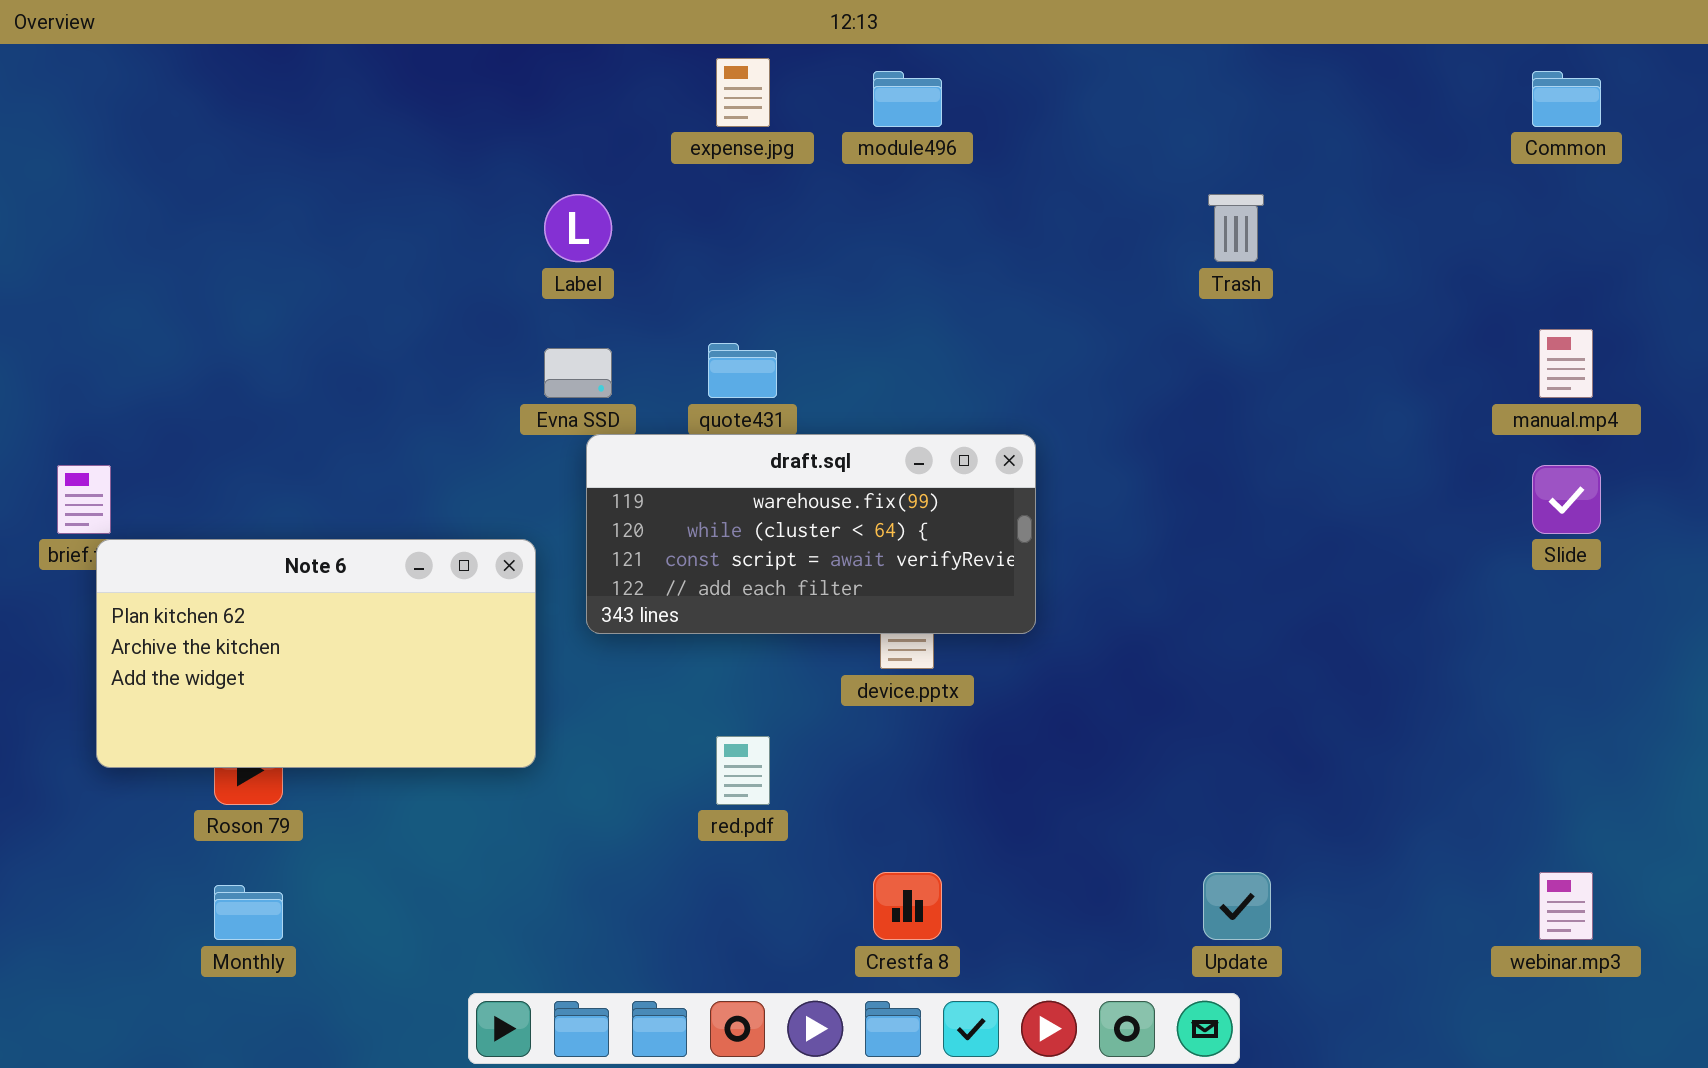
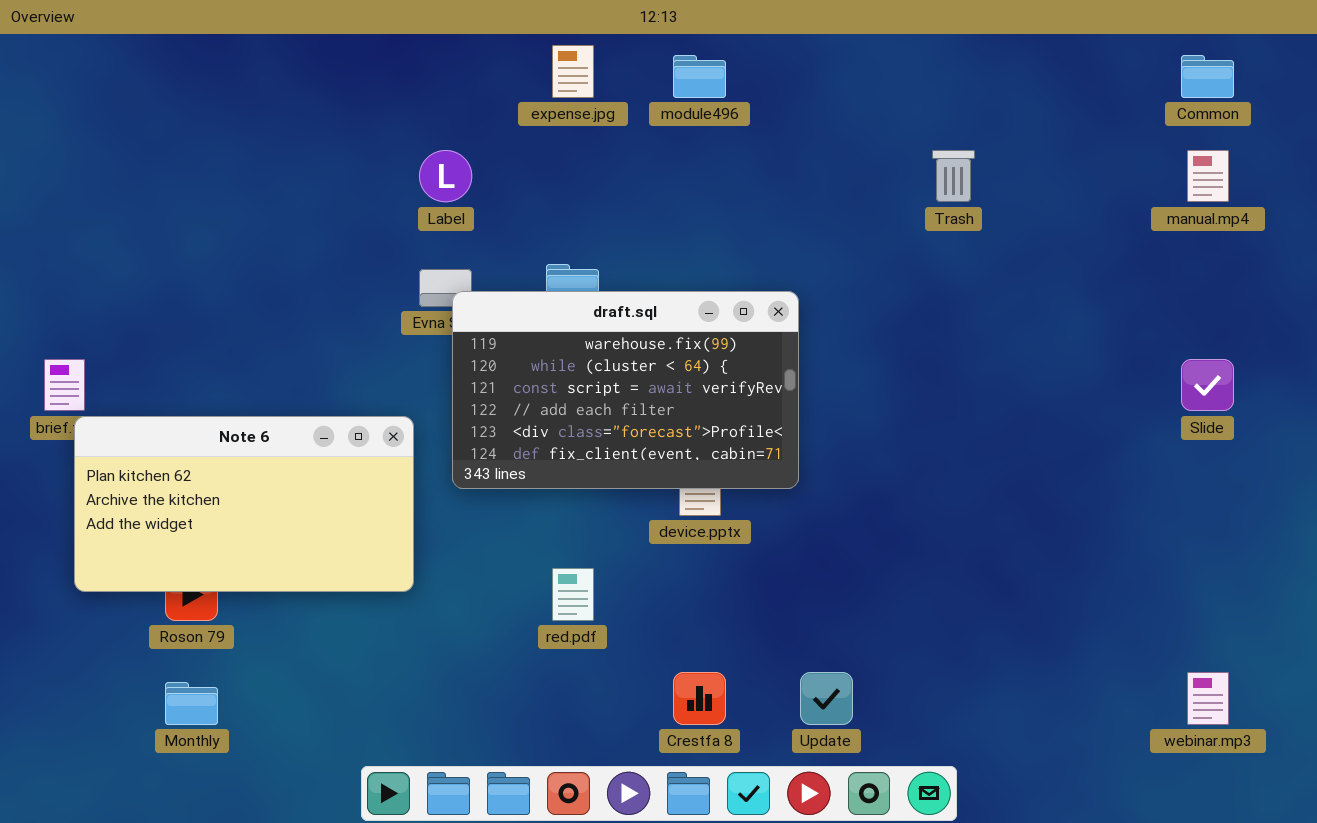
manual.mp4: [1539,329,1593,398] -> [1187,150,1229,202], moved
draft.sql: [586,434,1036,634] -> [452,291,799,489], resized
Update: [1203,872,1271,940] -> [800,672,853,725], moved

